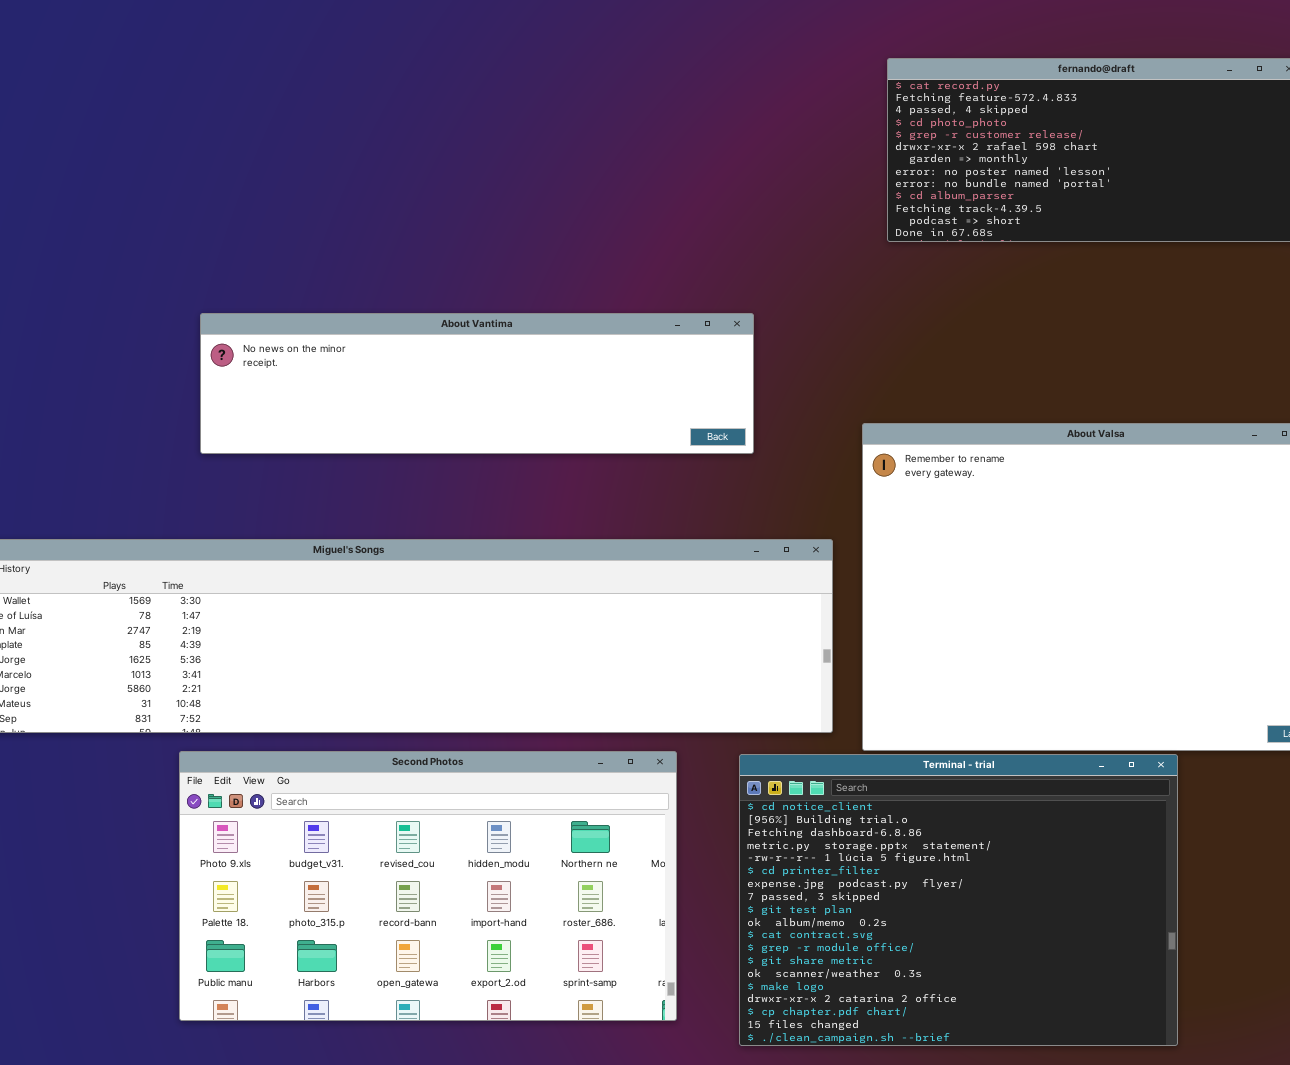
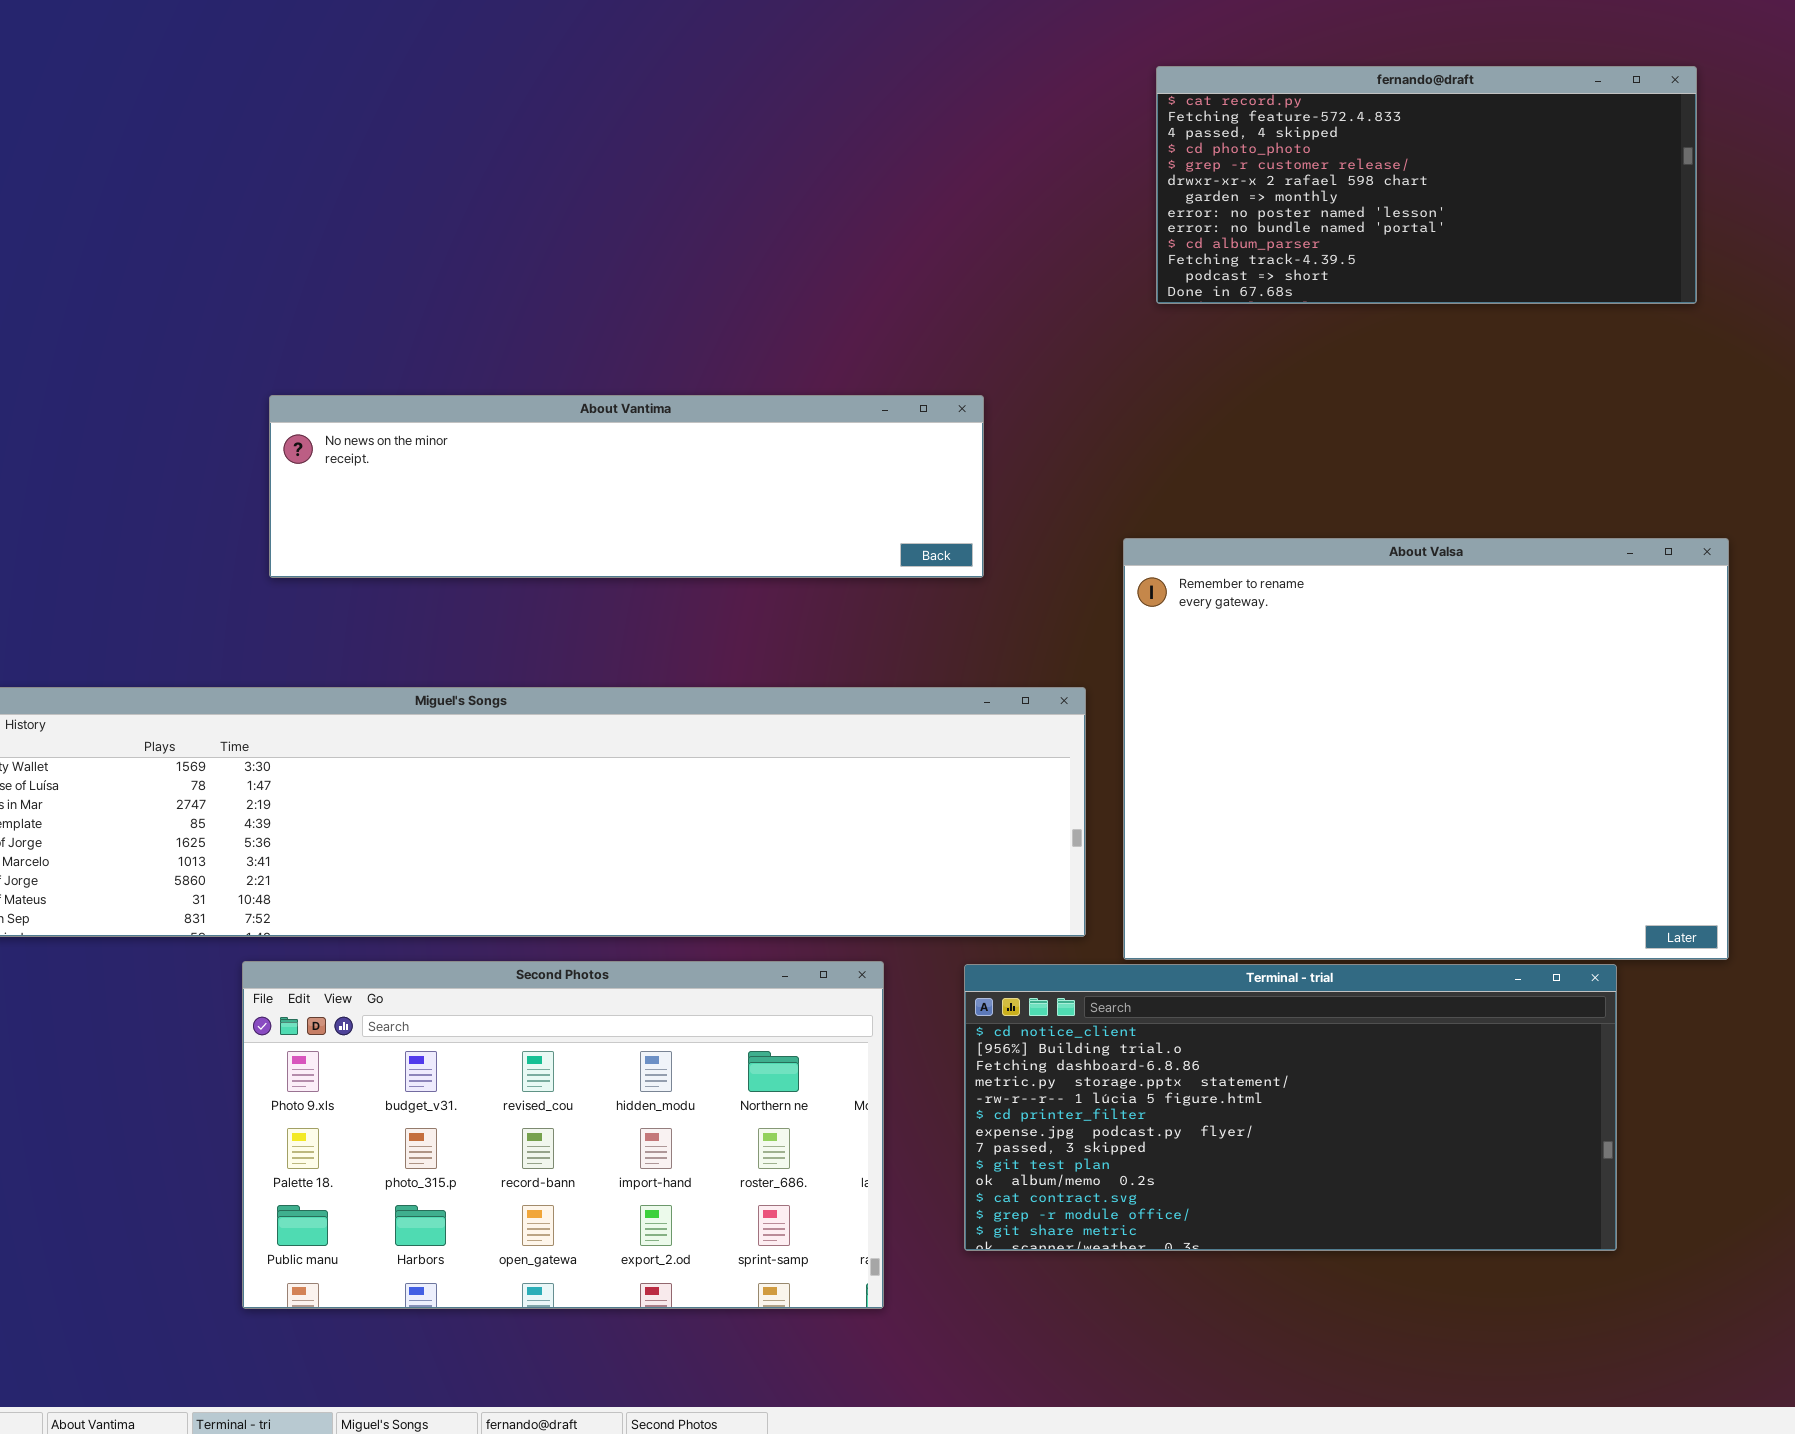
Terminal - trial: [739,754,1178,1046] -> [964,964,1617,1251], resized

